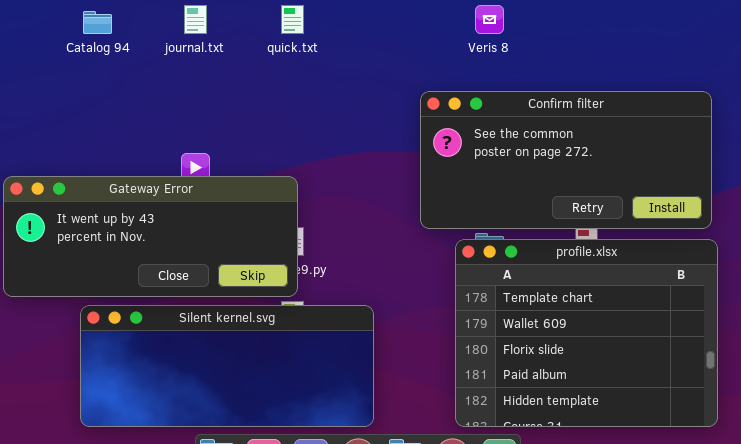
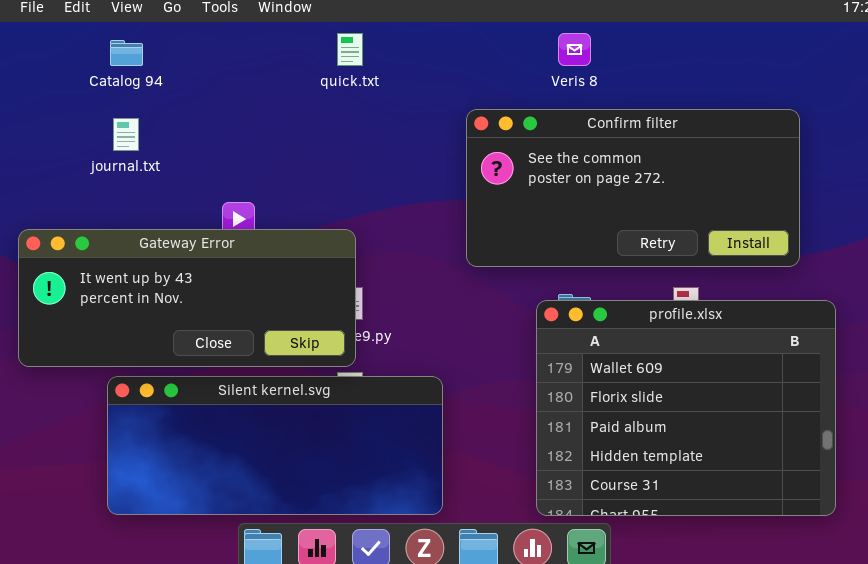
journal.txt: [184,5,207,34] -> [113,118,139,151], moved
Confirm filter: [420,91,712,229] -> [466,109,800,267], moved
profile.xlsx: [455,239,718,427] -> [536,300,836,516], scrolled down 1 row

